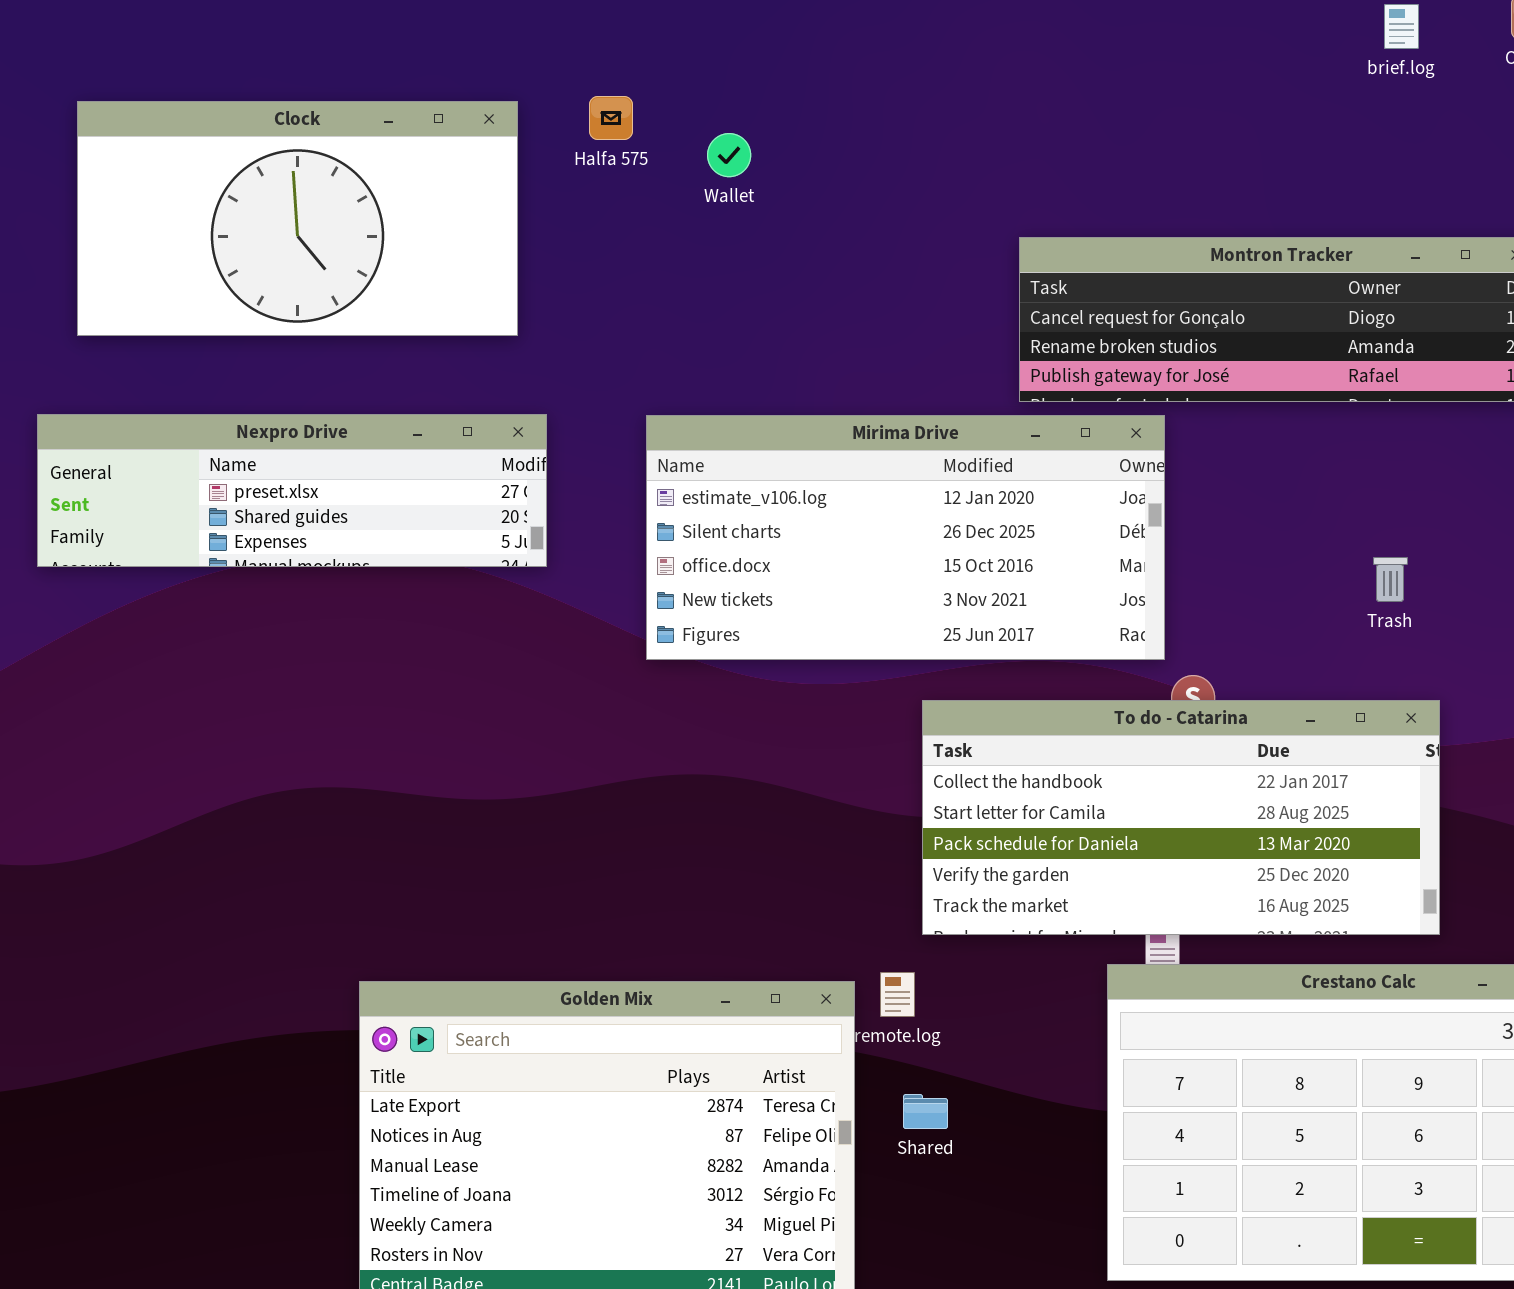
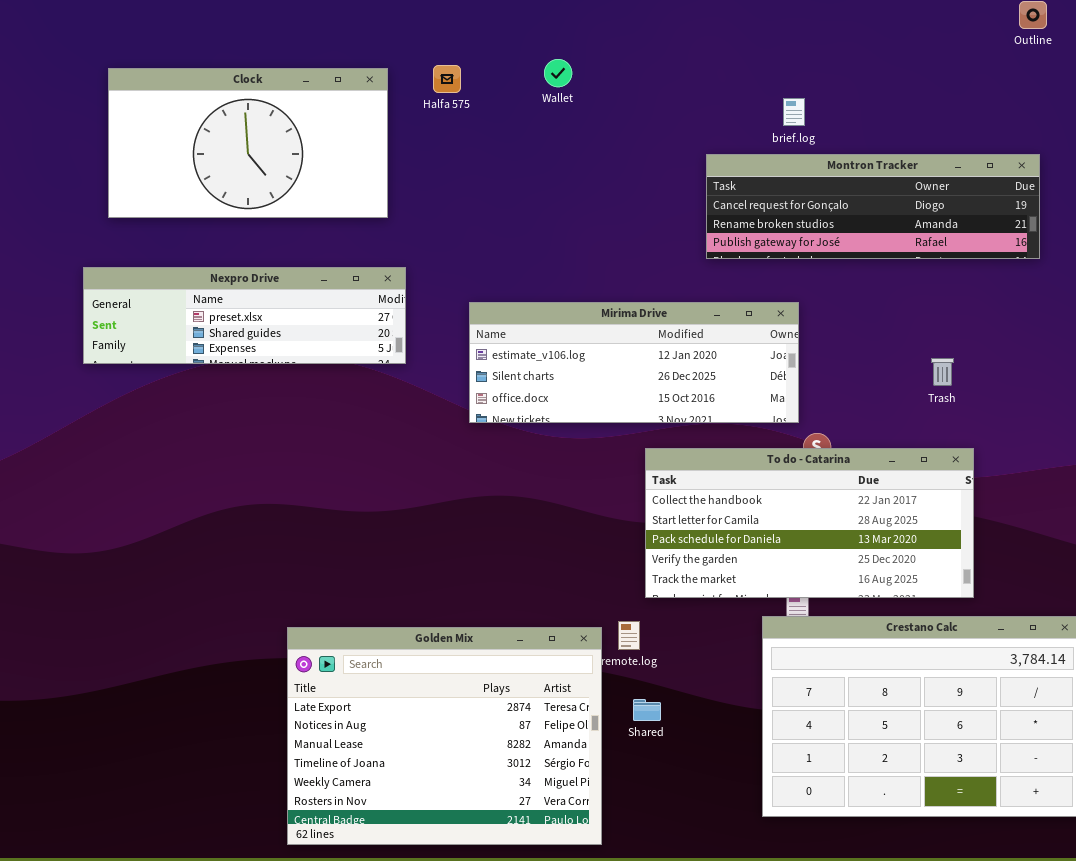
brief.log: [1384,4,1419,49] -> [783,98,805,126], moved
Wallet: [707,133,751,177] -> [544,59,572,87], moved
Mirima Drive: [646,415,1165,660] -> [469,302,799,423], resized

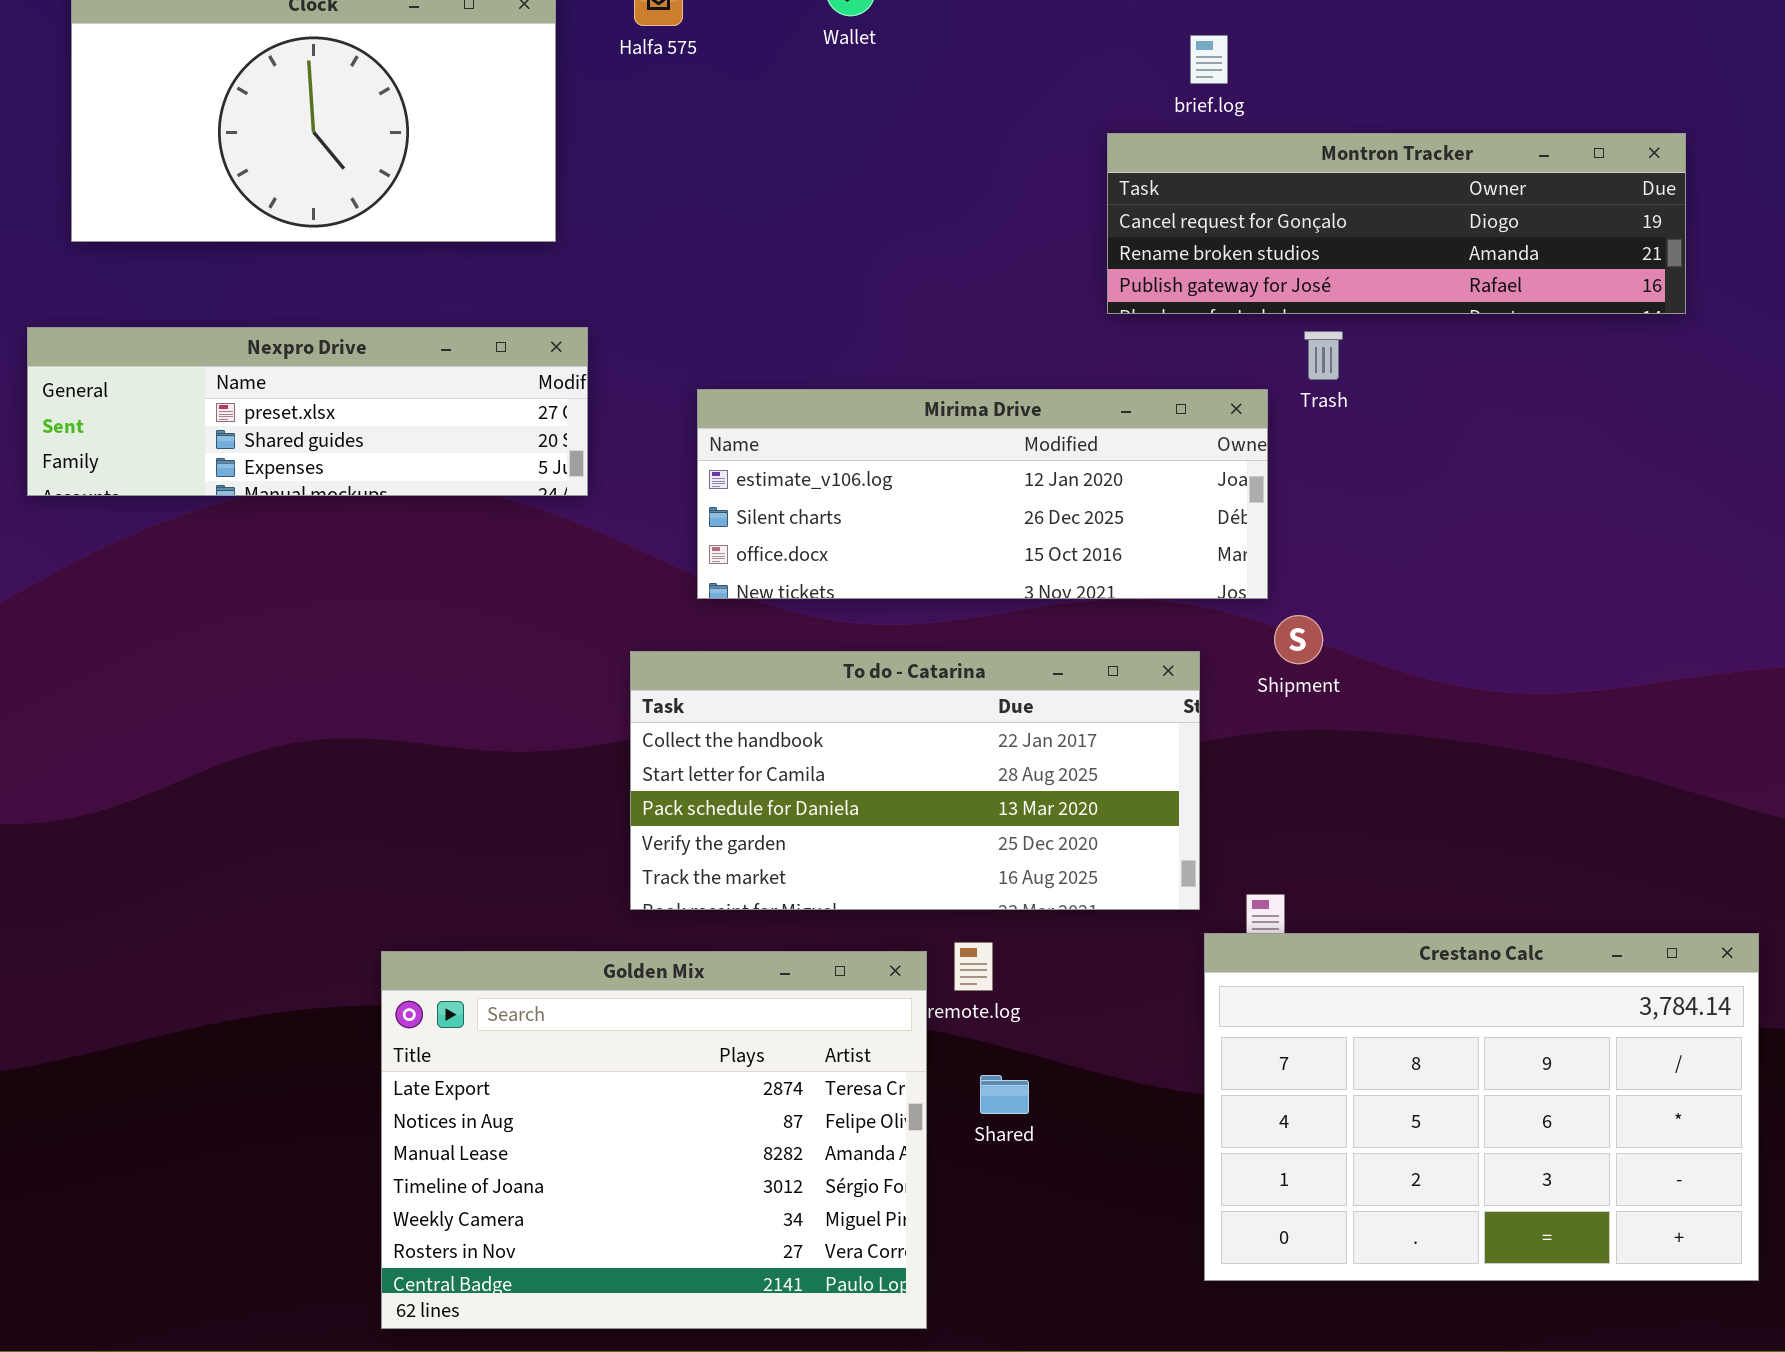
brief.log: [783,98,805,126] -> [1190,35,1228,84], moved
Trash: [931,358,954,386] -> [1304,331,1343,380], moved
To do - Catarina: [645,448,974,598] -> [630,651,1200,910], moved

